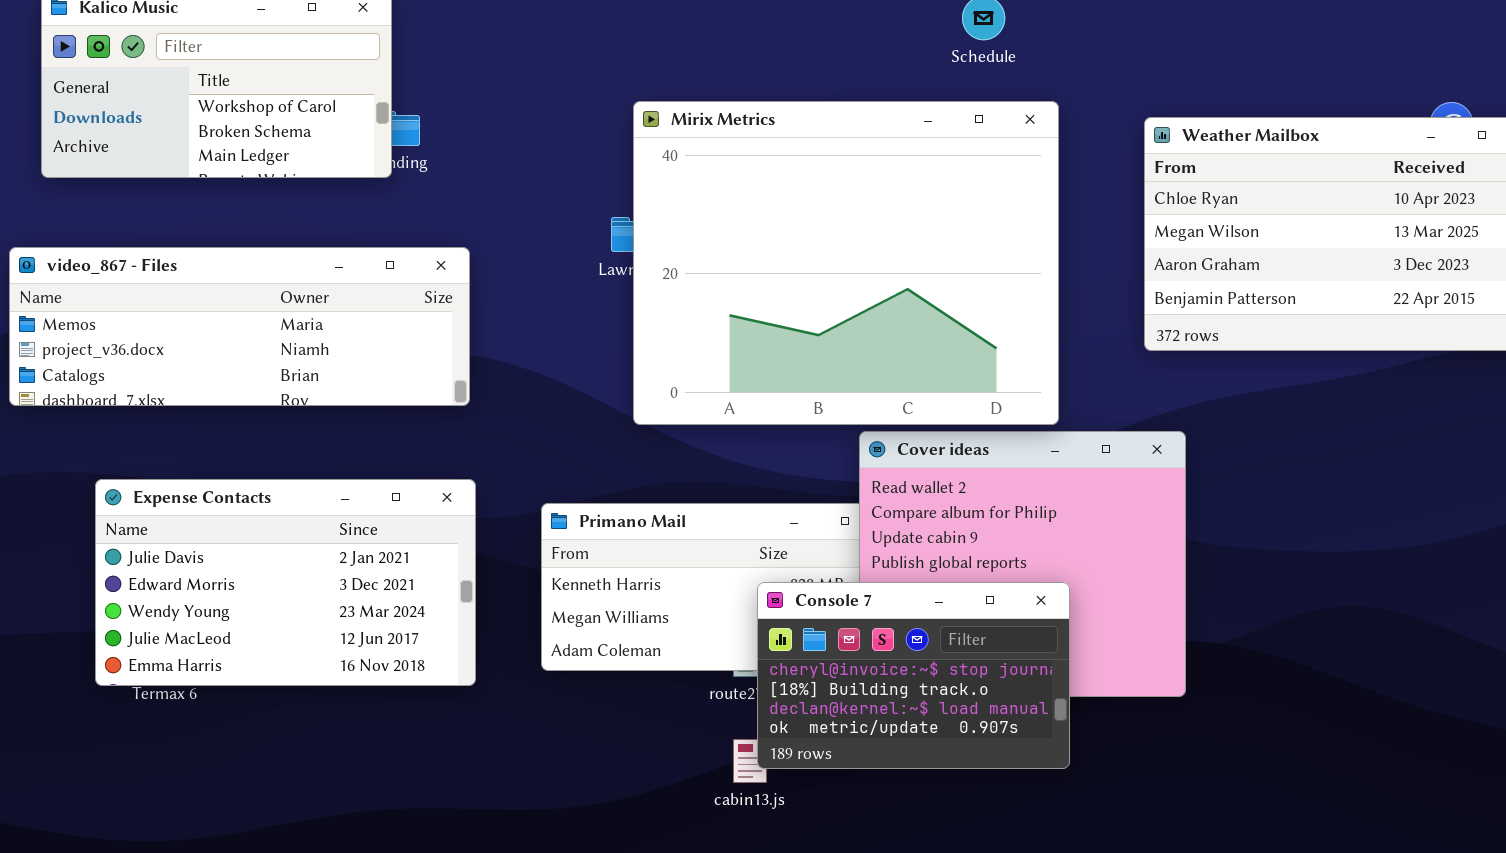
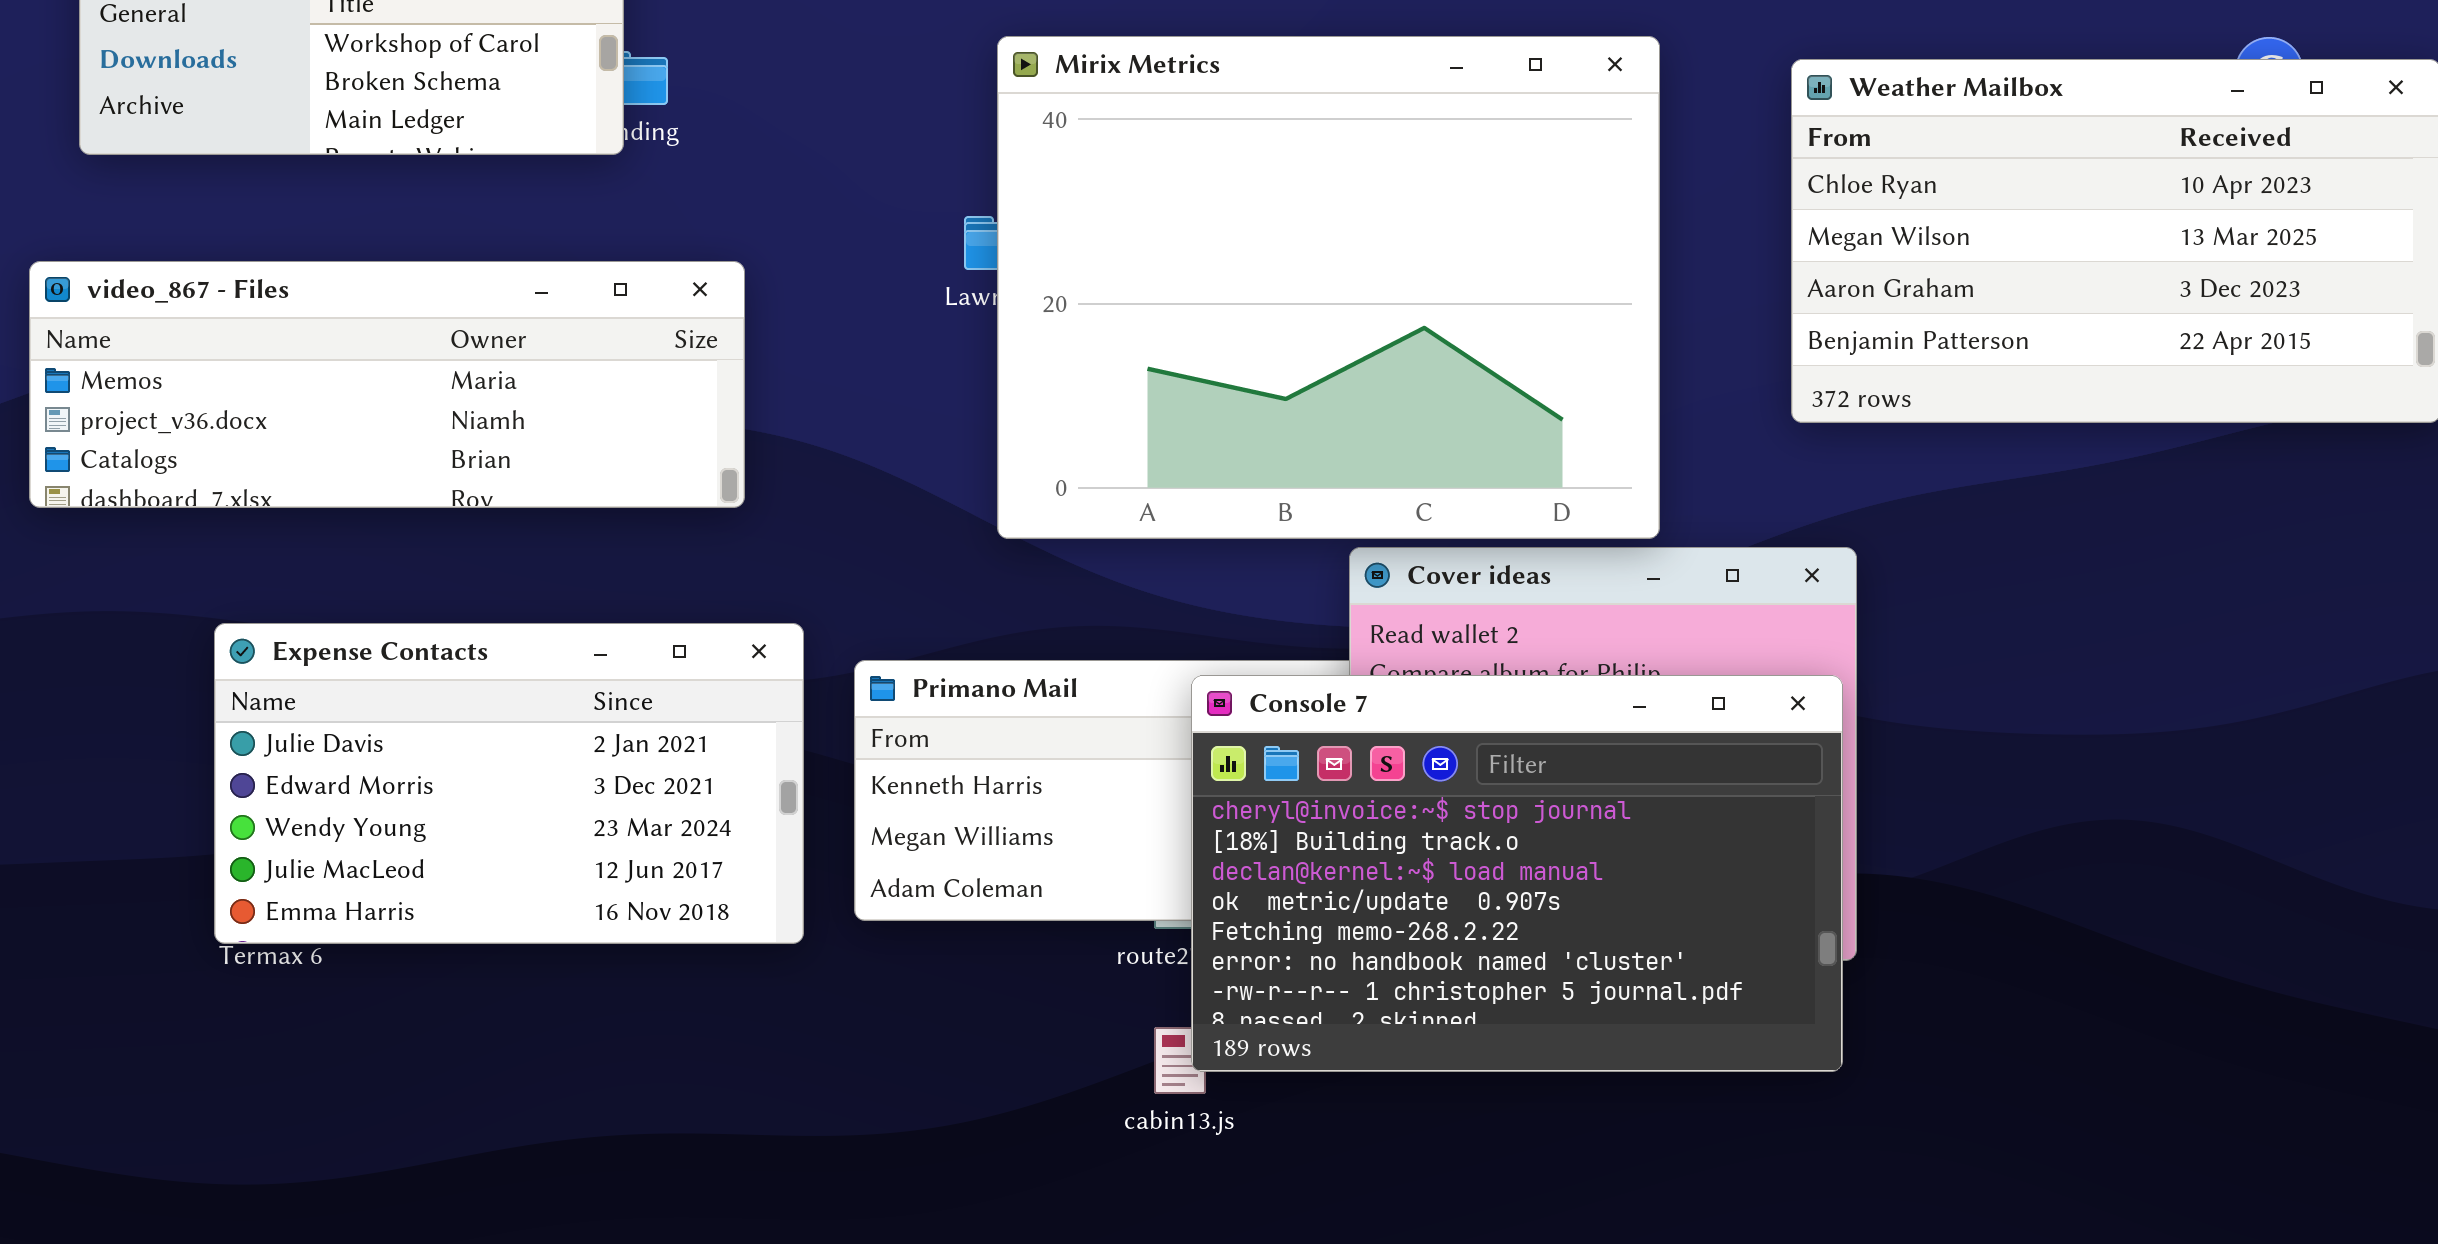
Expense Contacts: [95,479,476,686] -> [214,623,804,944], moved
Console 7: [757,582,1070,769] -> [1191,675,1843,1072], resized

